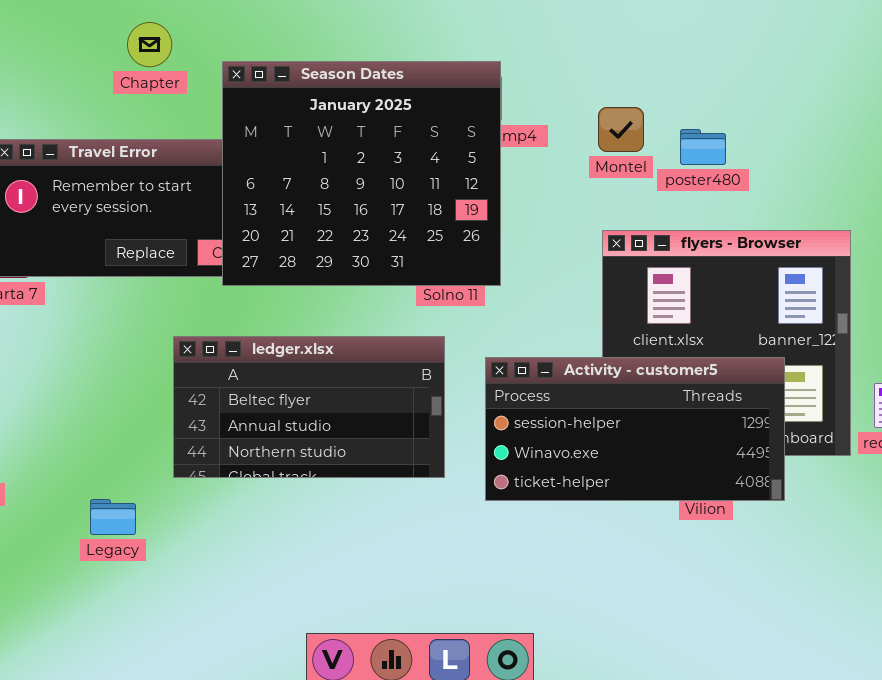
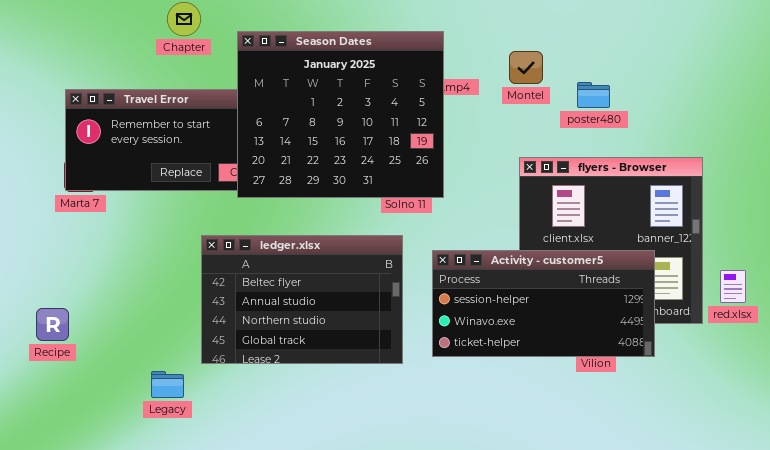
Montel: [598,107,644,152] -> [509,51,543,84], moved
ledger.xlsx: [173,336,445,478] -> [201,235,403,364], resized
Legacy: [90,499,136,535] -> [151,371,184,398], moved

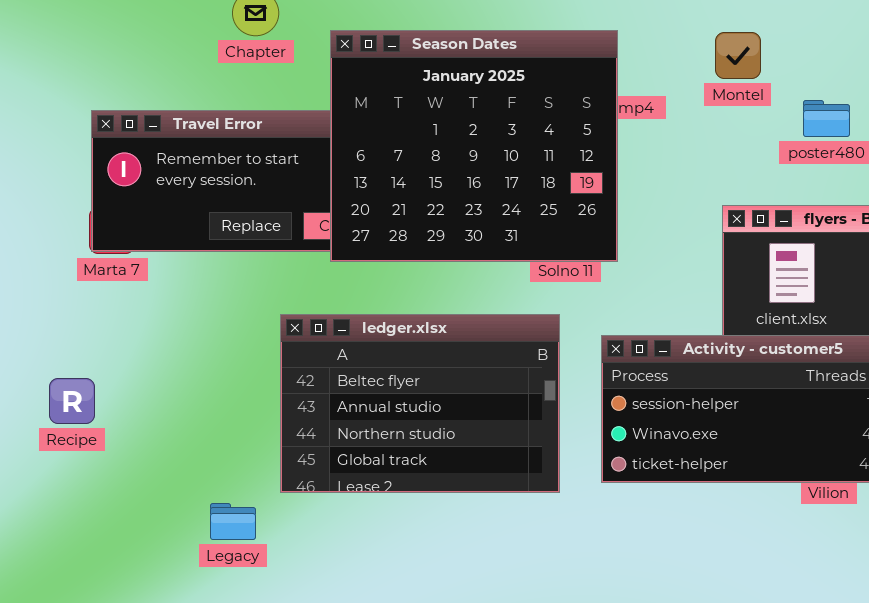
Montel: [509,51,543,84] -> [715,32,761,79], moved
Recipe: [36,308,69,341] -> [49,378,95,424], moved

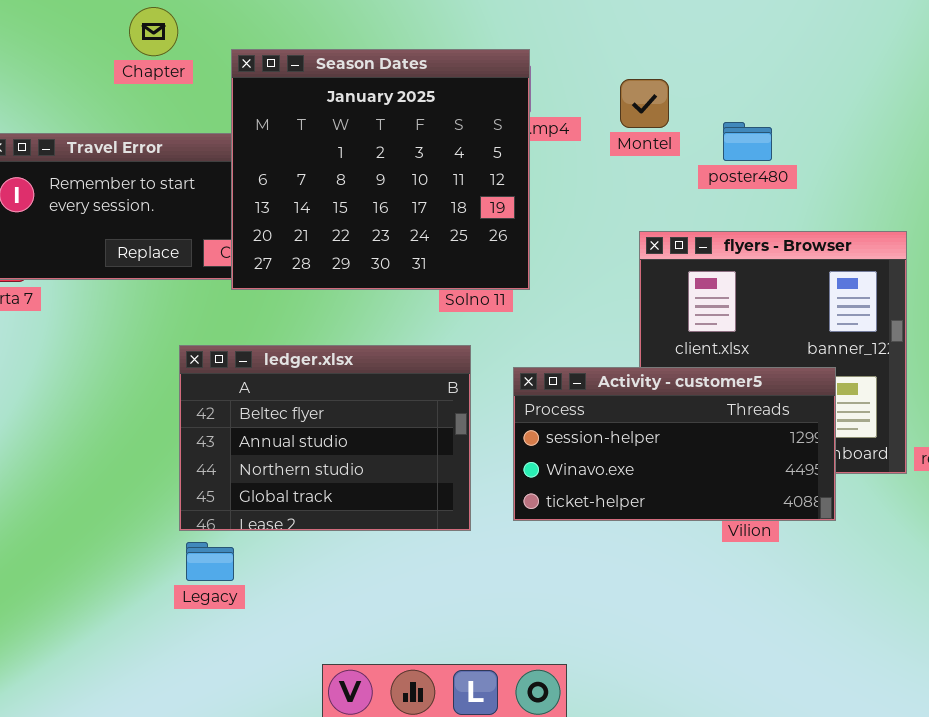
Montel: [715,32,761,79] -> [620,79,669,128], moved
Legacy: [210,503,256,540] -> [186,542,234,581], moved

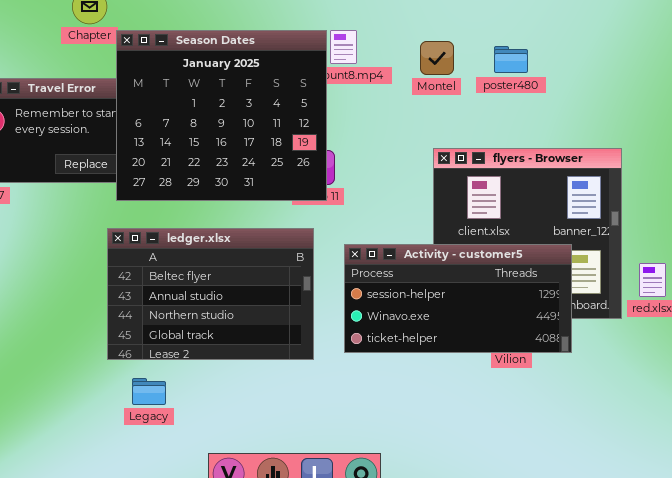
Season Dates: [231,49,530,290] -> [116,30,327,201], moved
poster480: [723,122,772,161] -> [494,46,528,73], moved
Legacy: [186,542,234,581] -> [132,378,166,405], moved

